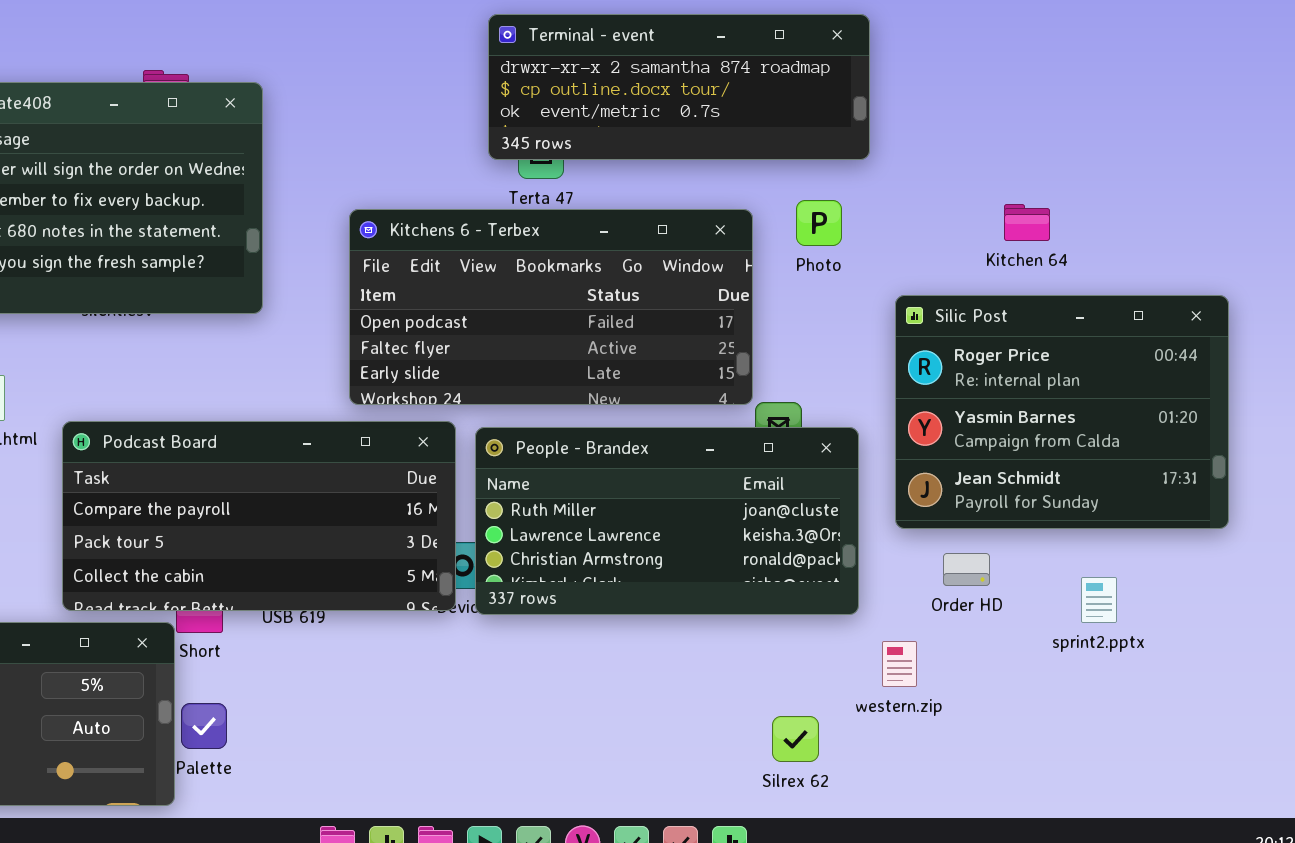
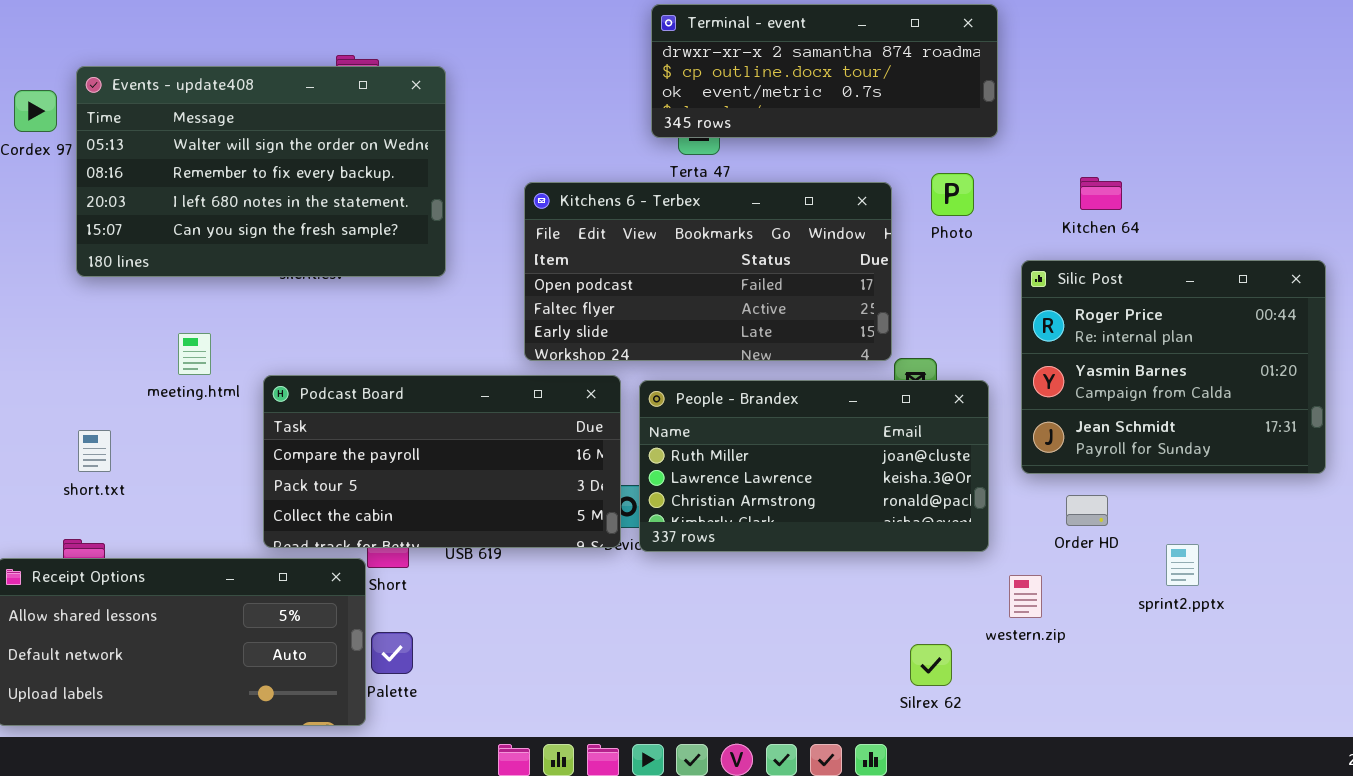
Kitchen 64: [1004,204,1050,241] -> [1080,177,1122,210], moved
sprint2.pptx: [1081,577,1117,623] -> [1166,544,1199,586], moved

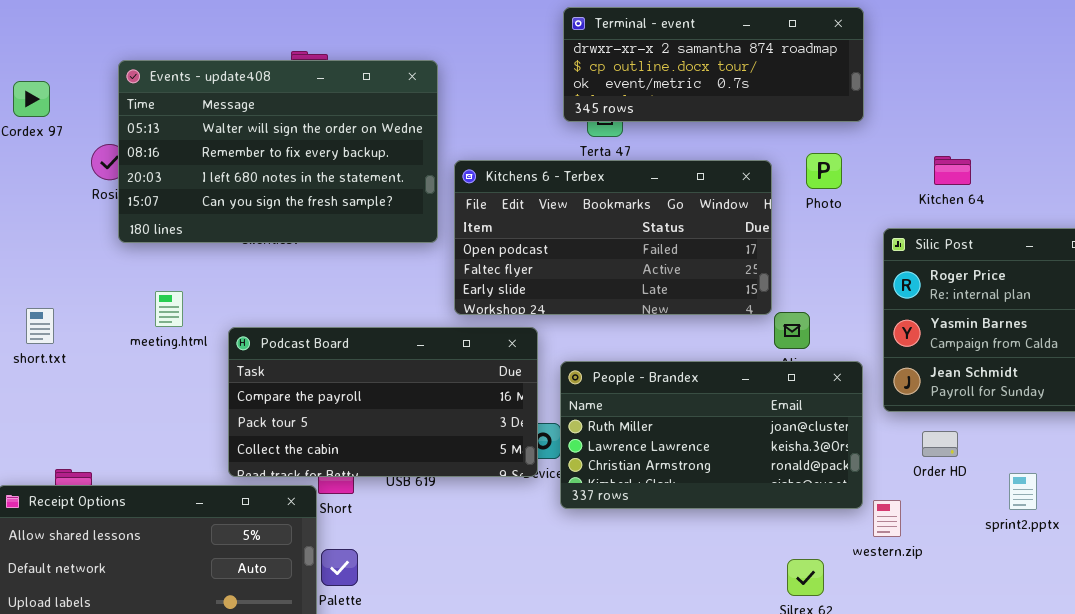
Events - update408: [76,66,446,277] -> [118,60,438,243], moved
People - Brandex: [639,380,989,552] -> [560,361,863,509], moved
short.txt: [78,430,111,472] -> [26,308,54,344], moved

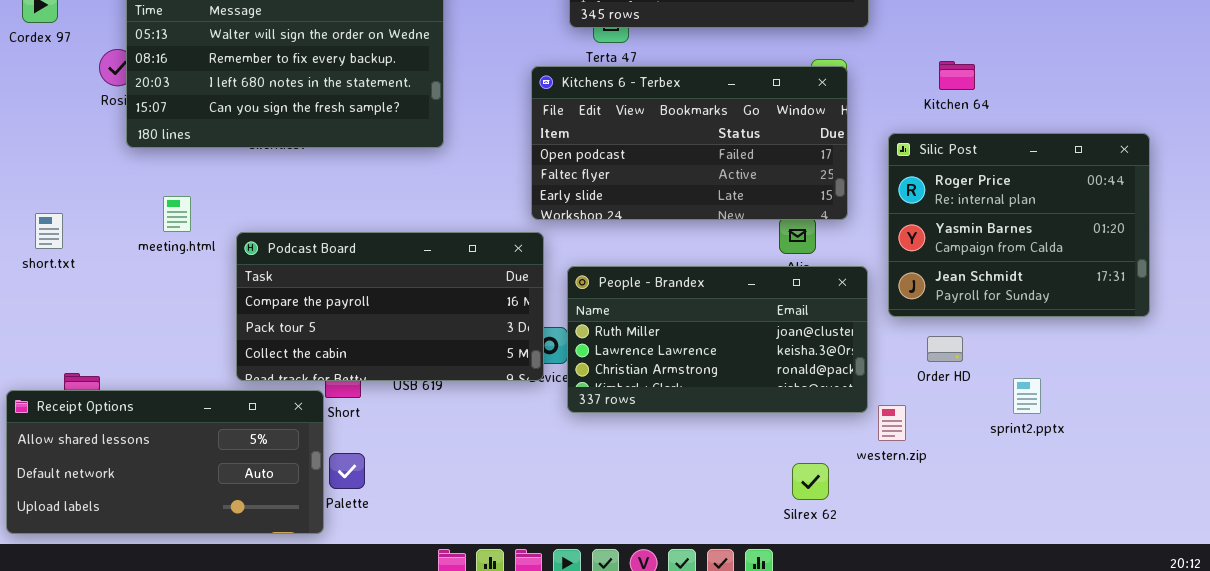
Kitchens 6 - Terbex: [454,160,772,315] -> [531,66,848,220], moved

